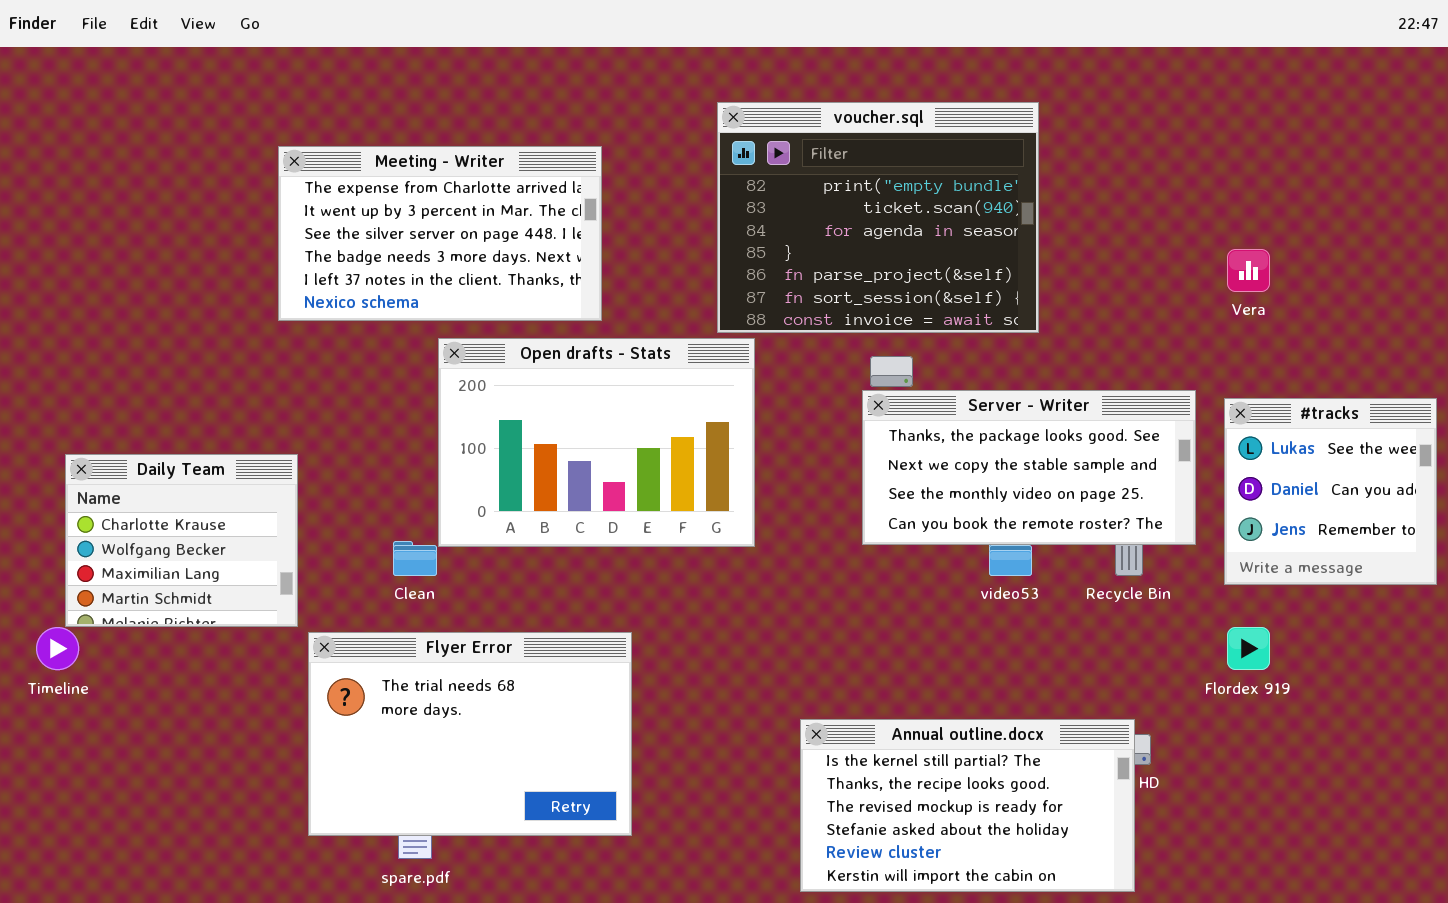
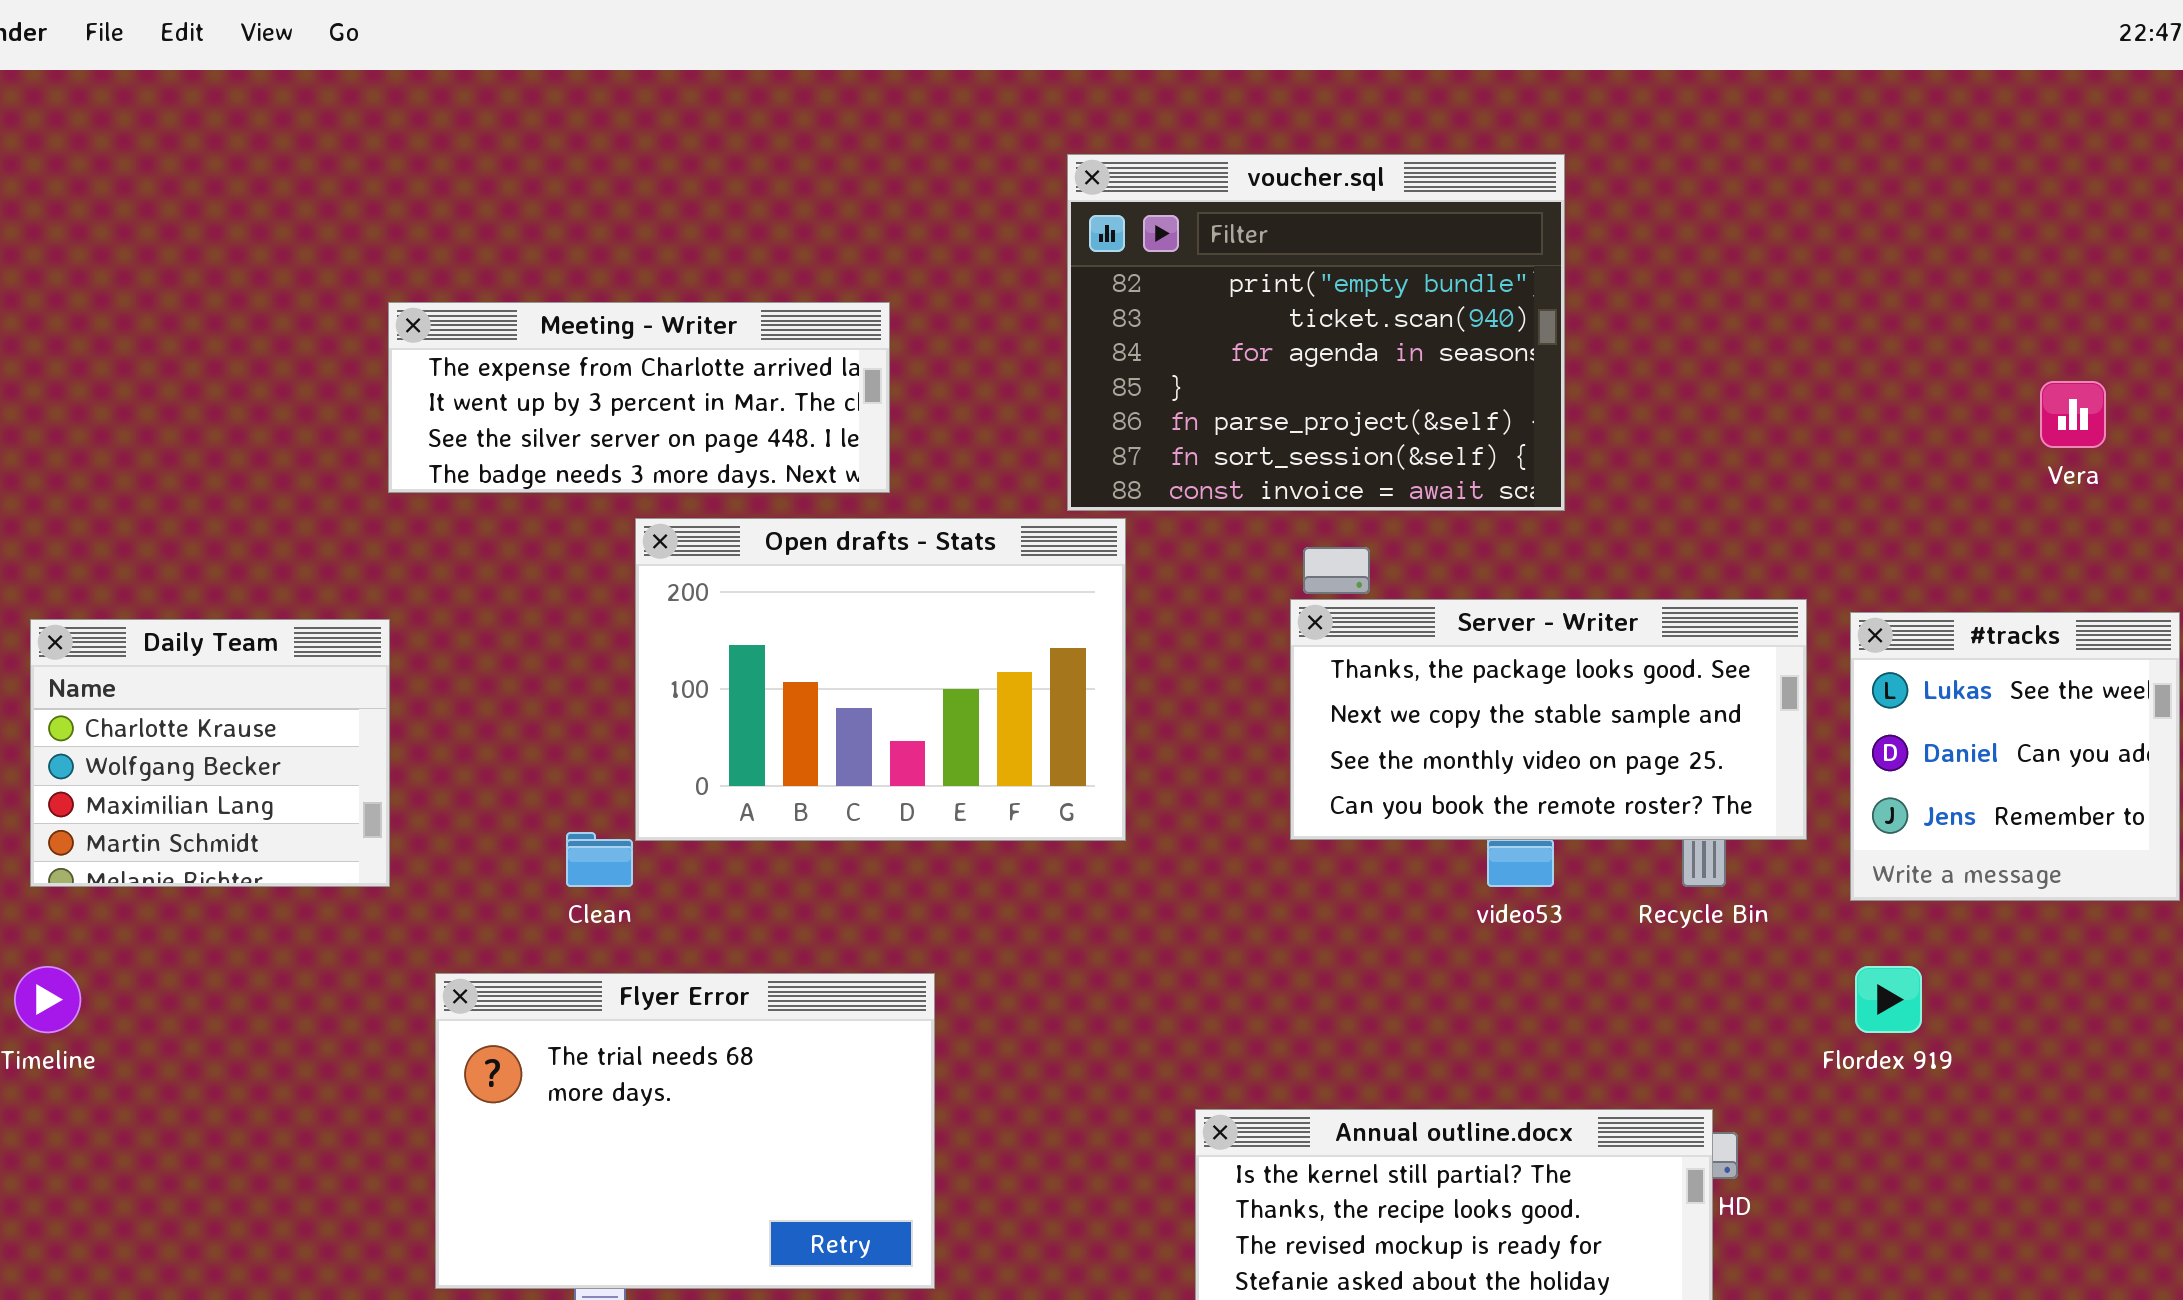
Meeting - Writer: [278,146,602,321] -> [388,302,890,493], resized
Vera: [1227,249,1270,292] -> [2040,381,2106,448], moved
Daily Team: [65,454,298,627] -> [30,619,390,887], moved

